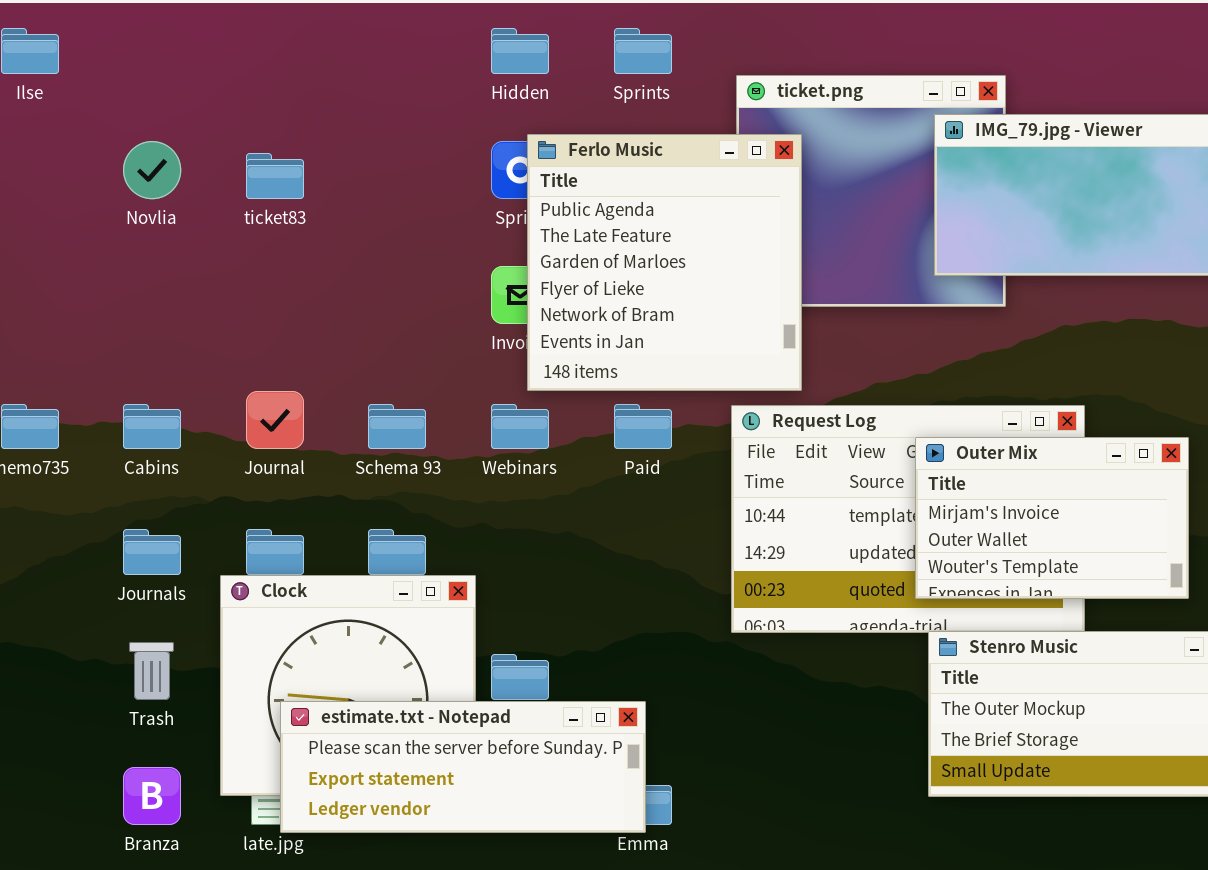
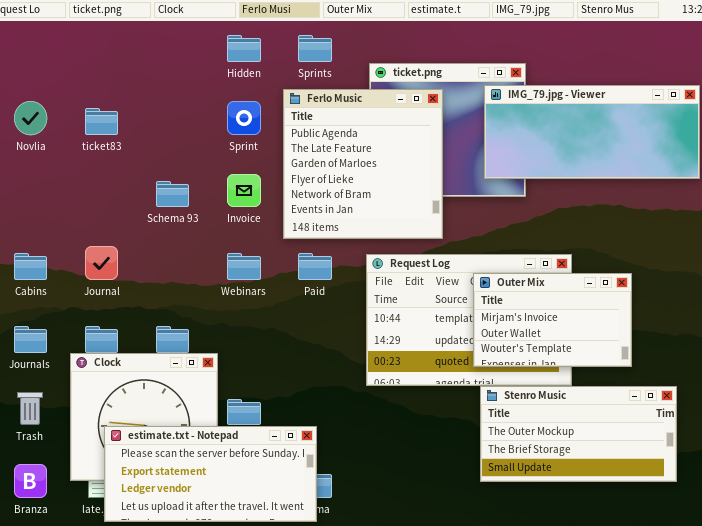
Ferlo Music: [527,134,802,391] -> [283,89,443,239], moved
Schema 93: [368,404,426,449] -> [156,181,189,207], moved
estimate.txt - Notepad: [280,701,646,833] -> [104,426,317,522], resized

